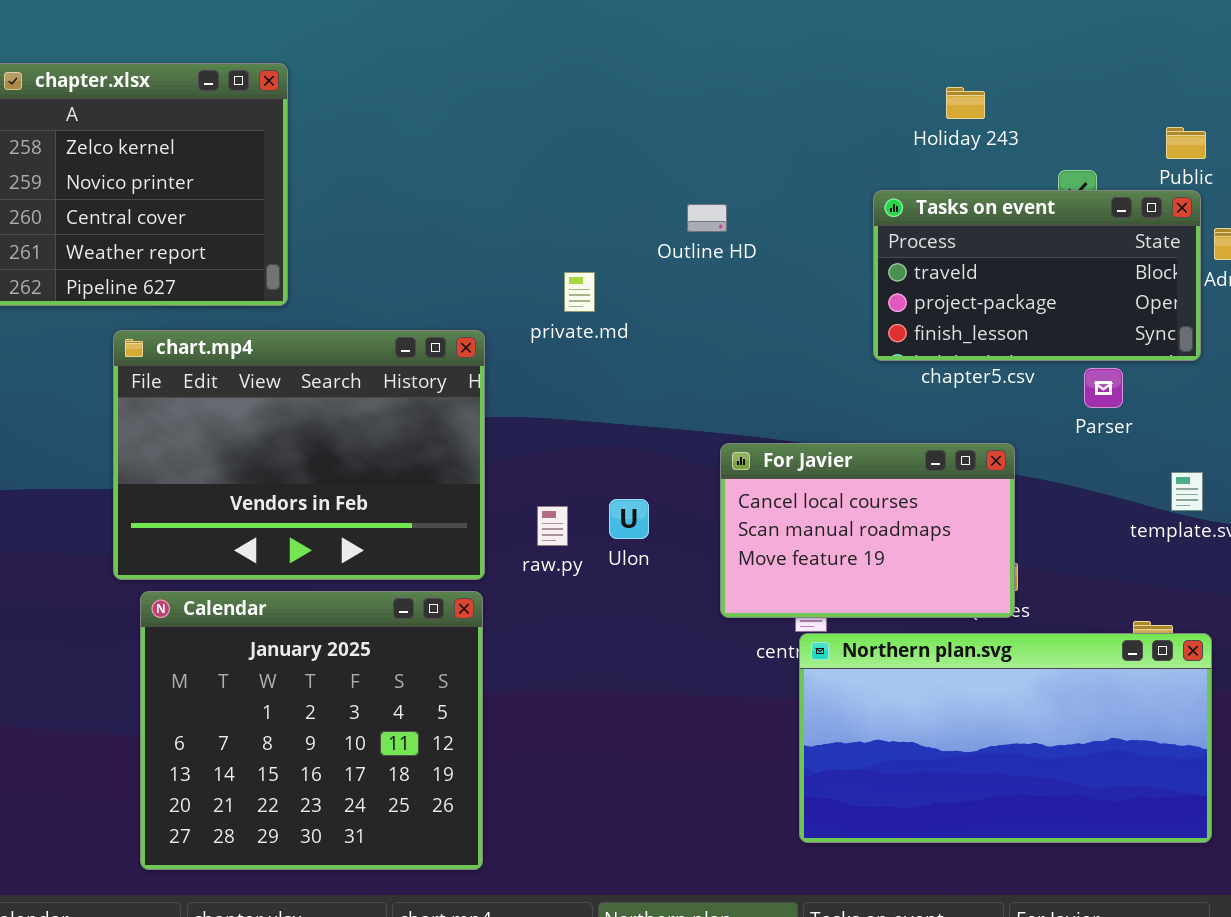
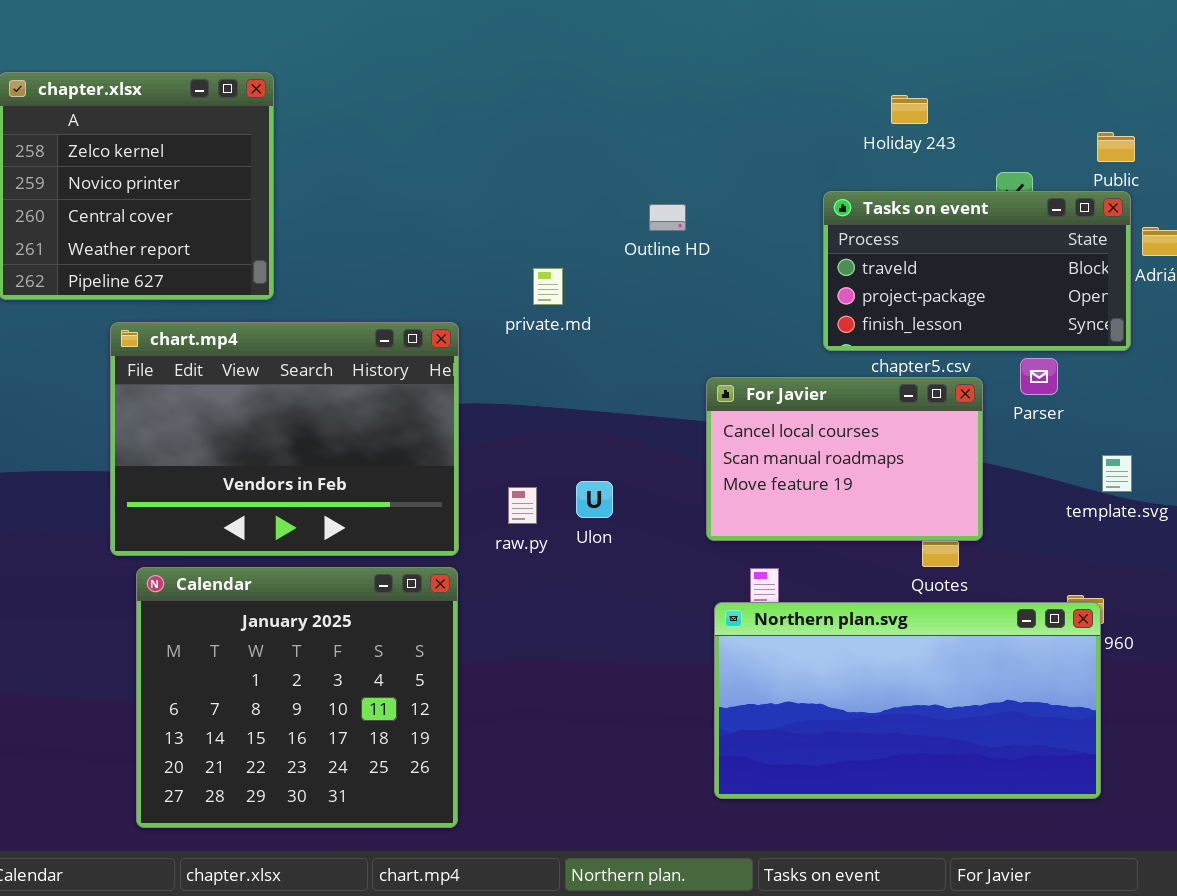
For Javier: [720,443,1015,618] -> [706,377,983,541], moved
Northern plan.svg: [799,633,1212,843] -> [714,602,1101,799], moved

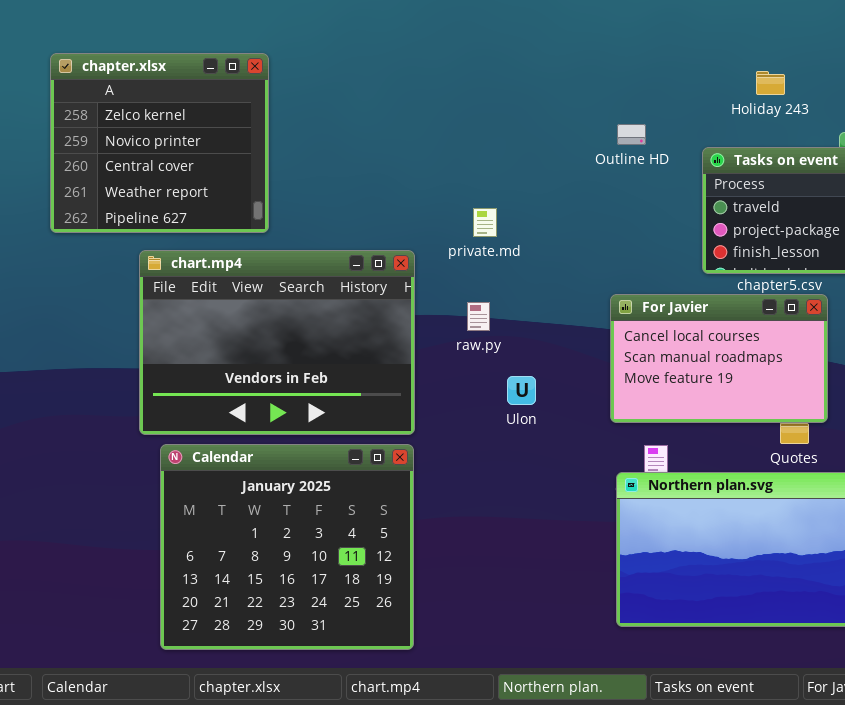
Outline HD: [649,204,686,231] -> [617,124,646,145], moved
raw.py: [508,487,537,524] -> [467,302,490,331], moved

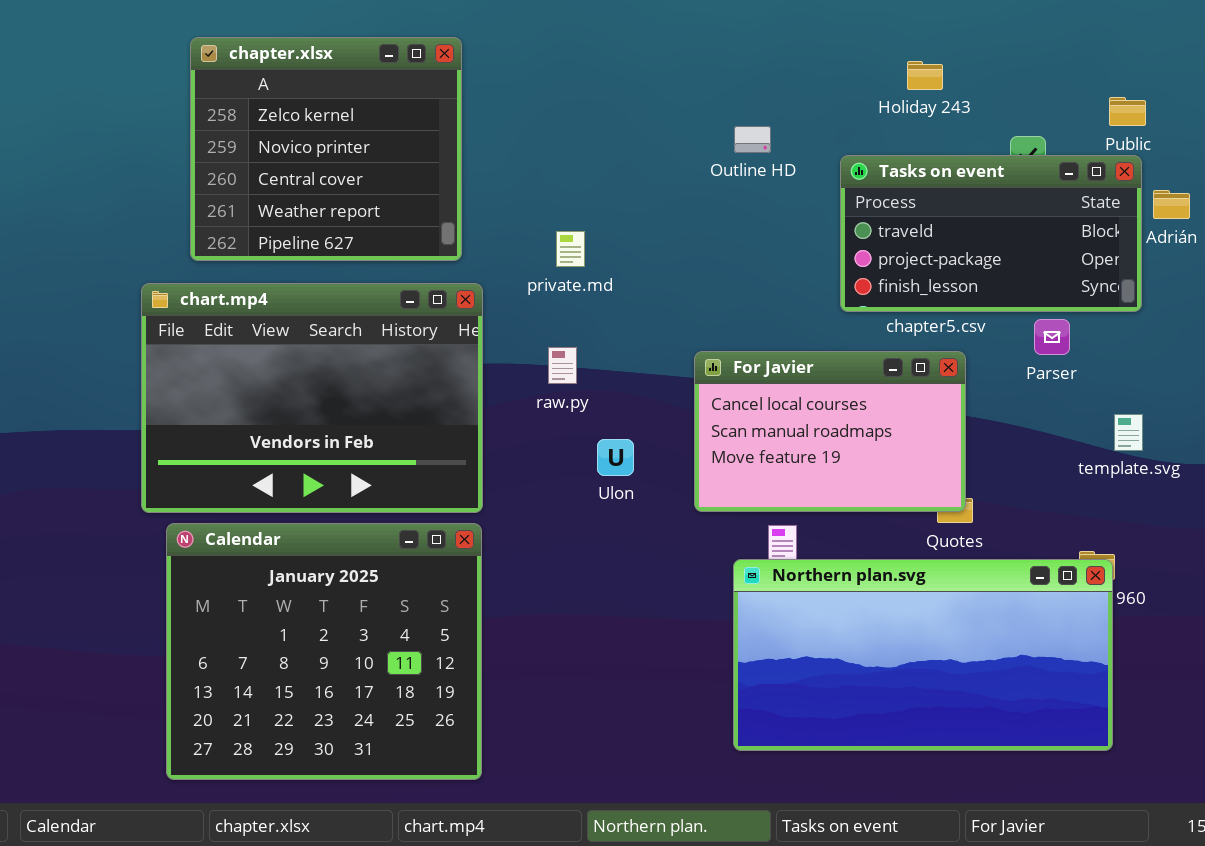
chapter.xlsx: [50,53,269,233] -> [190,37,462,261], moved
For Javier: [610,294,828,423] -> [694,351,966,512], moved

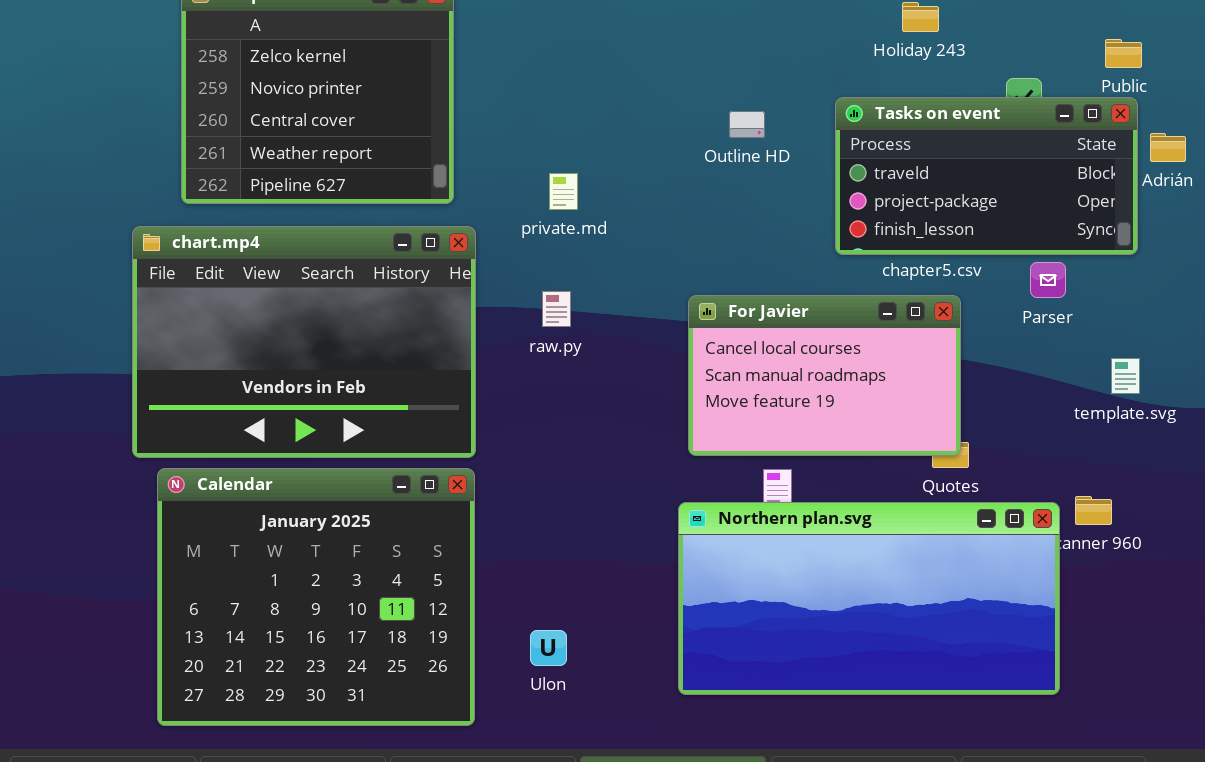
Outline HD: [734,126,771,153] -> [729,111,765,138], moved
Ulon: [597,439,634,476] -> [530,630,567,666], moved
Northern plan.svg: [733,559,1113,751] -> [678,502,1060,695], moved

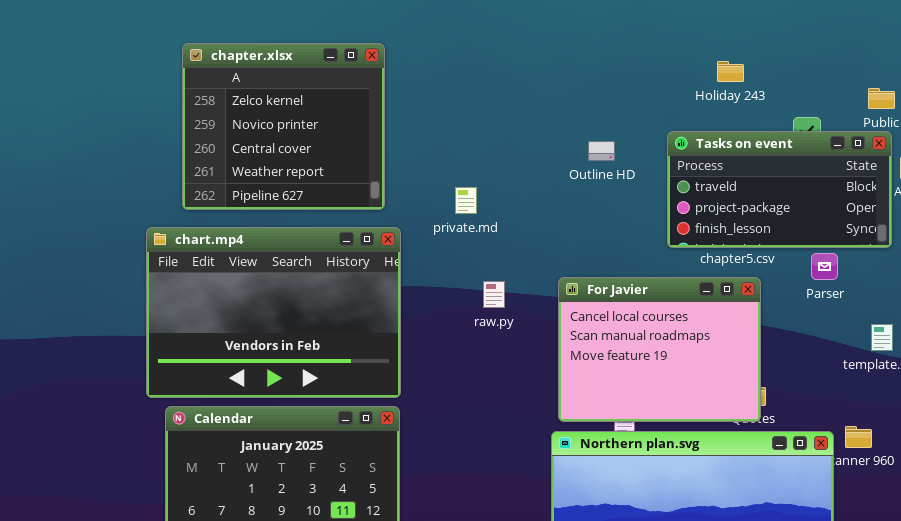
raw.py: [542,291,571,327] -> [483,281,505,308], moved
For Javier: [688,295,961,456] -> [558,277,761,422], resized

